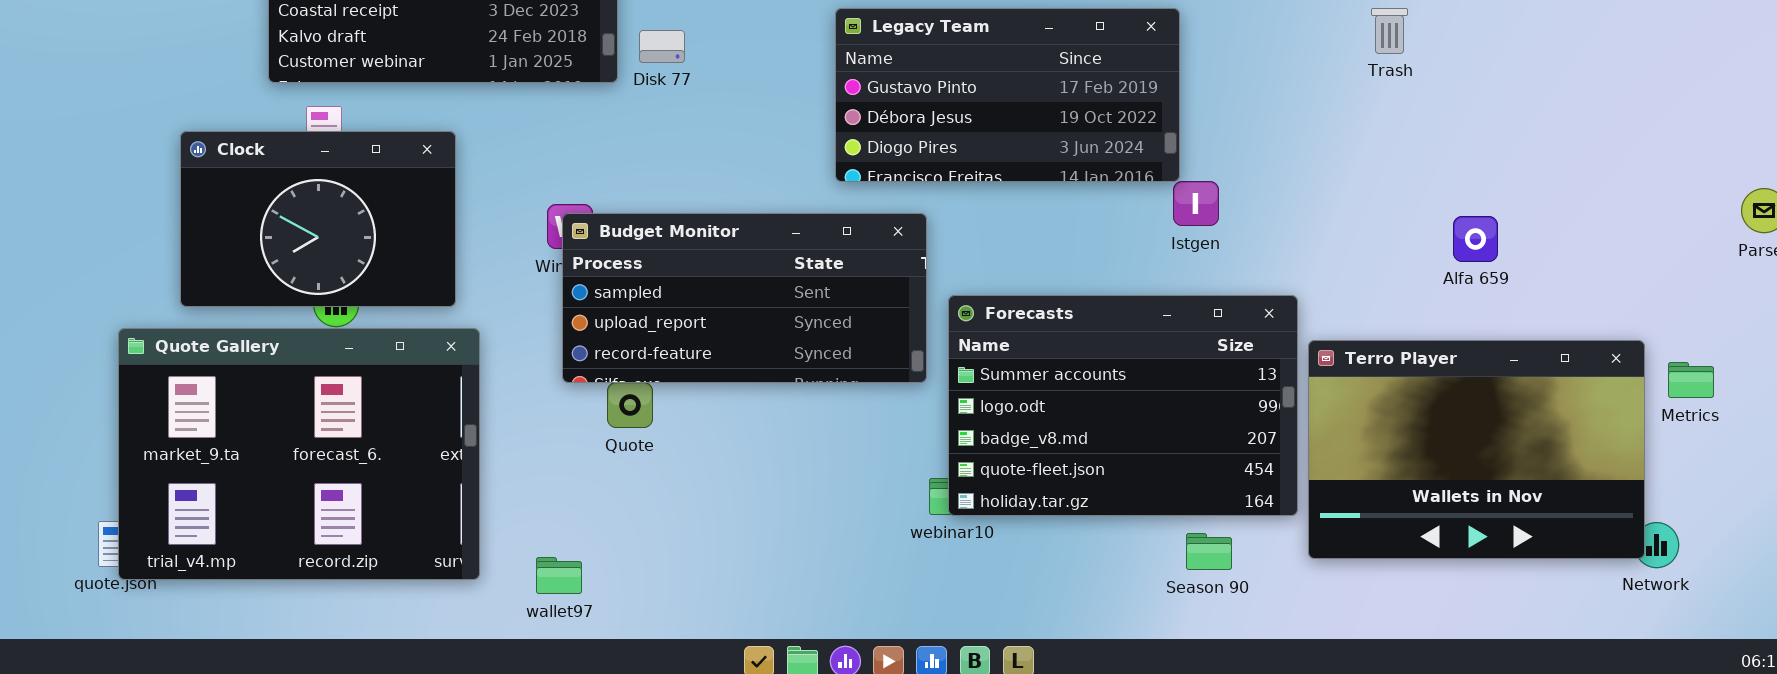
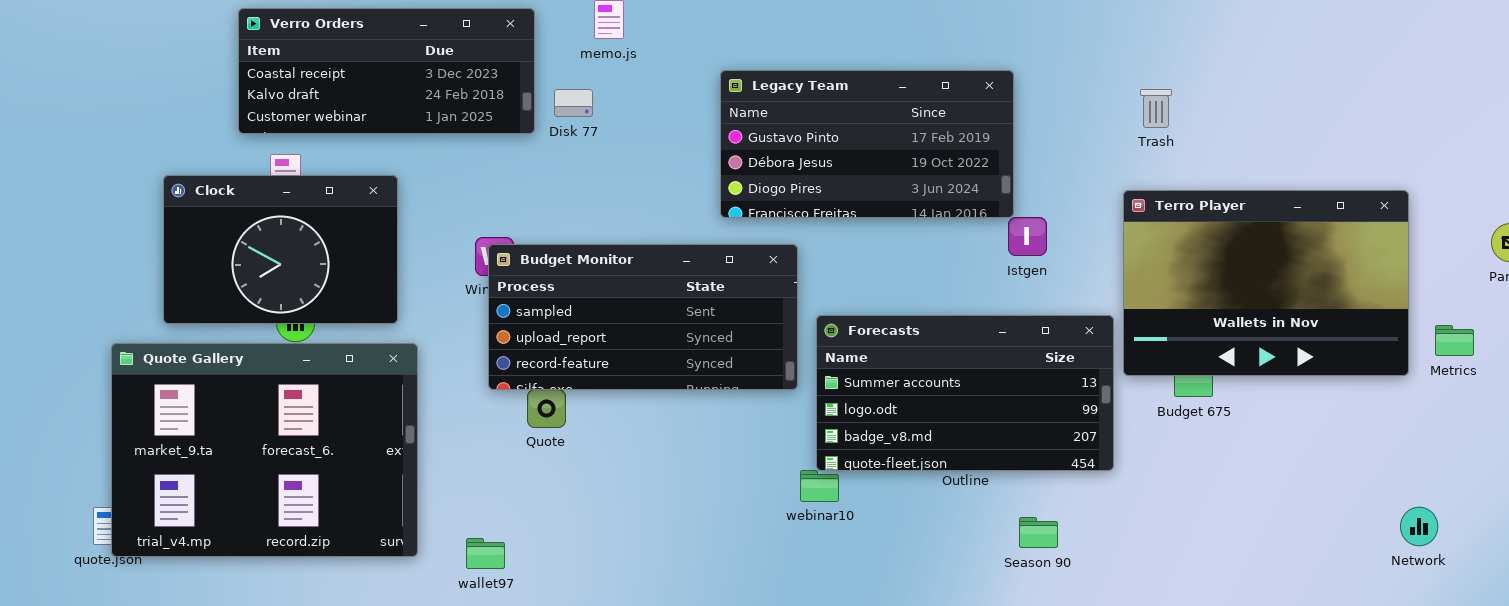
Trash: [1371,8,1408,54] -> [1140,89,1172,128], moved
Forecasts: [948,295,1298,516] -> [816,315,1114,471], resized
Terro Player: [1308,340,1645,559] -> [1123,190,1409,376], moved
Metrics: [1668,362,1714,398] -> [1435,325,1474,356], moved

